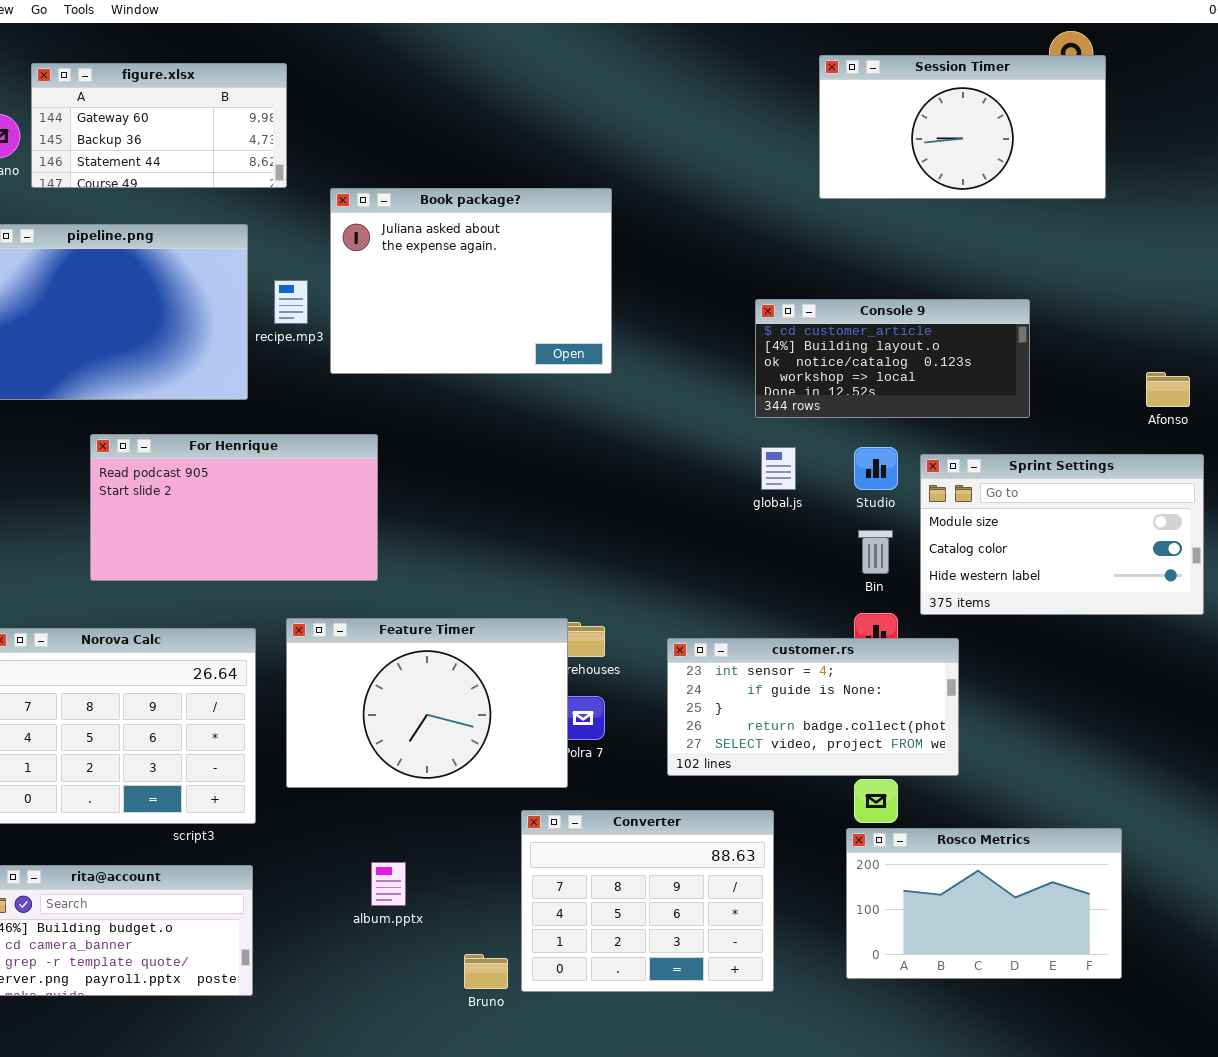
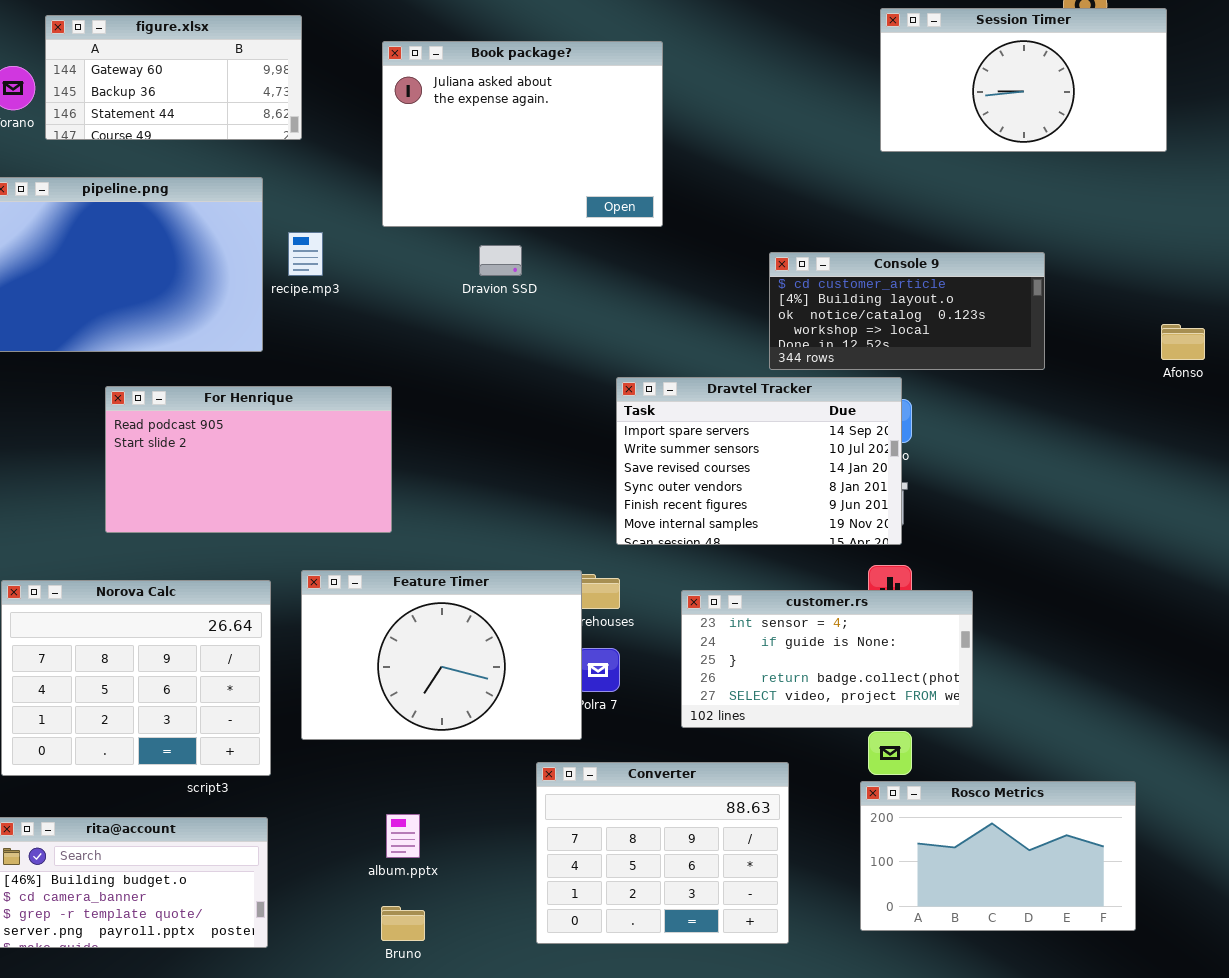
Session Timer: [819,55,1106,199] -> [880,8,1167,152], moved
Book package?: [330,188,612,374] -> [382,41,663,227], moved
Dravtel Tracker: none -> [616,377,902,545], opened
Sprint Settings: [920,454,1204,615] -> none, closed
Bruno: [464,954,508,989] -> [381,906,425,941], moved

